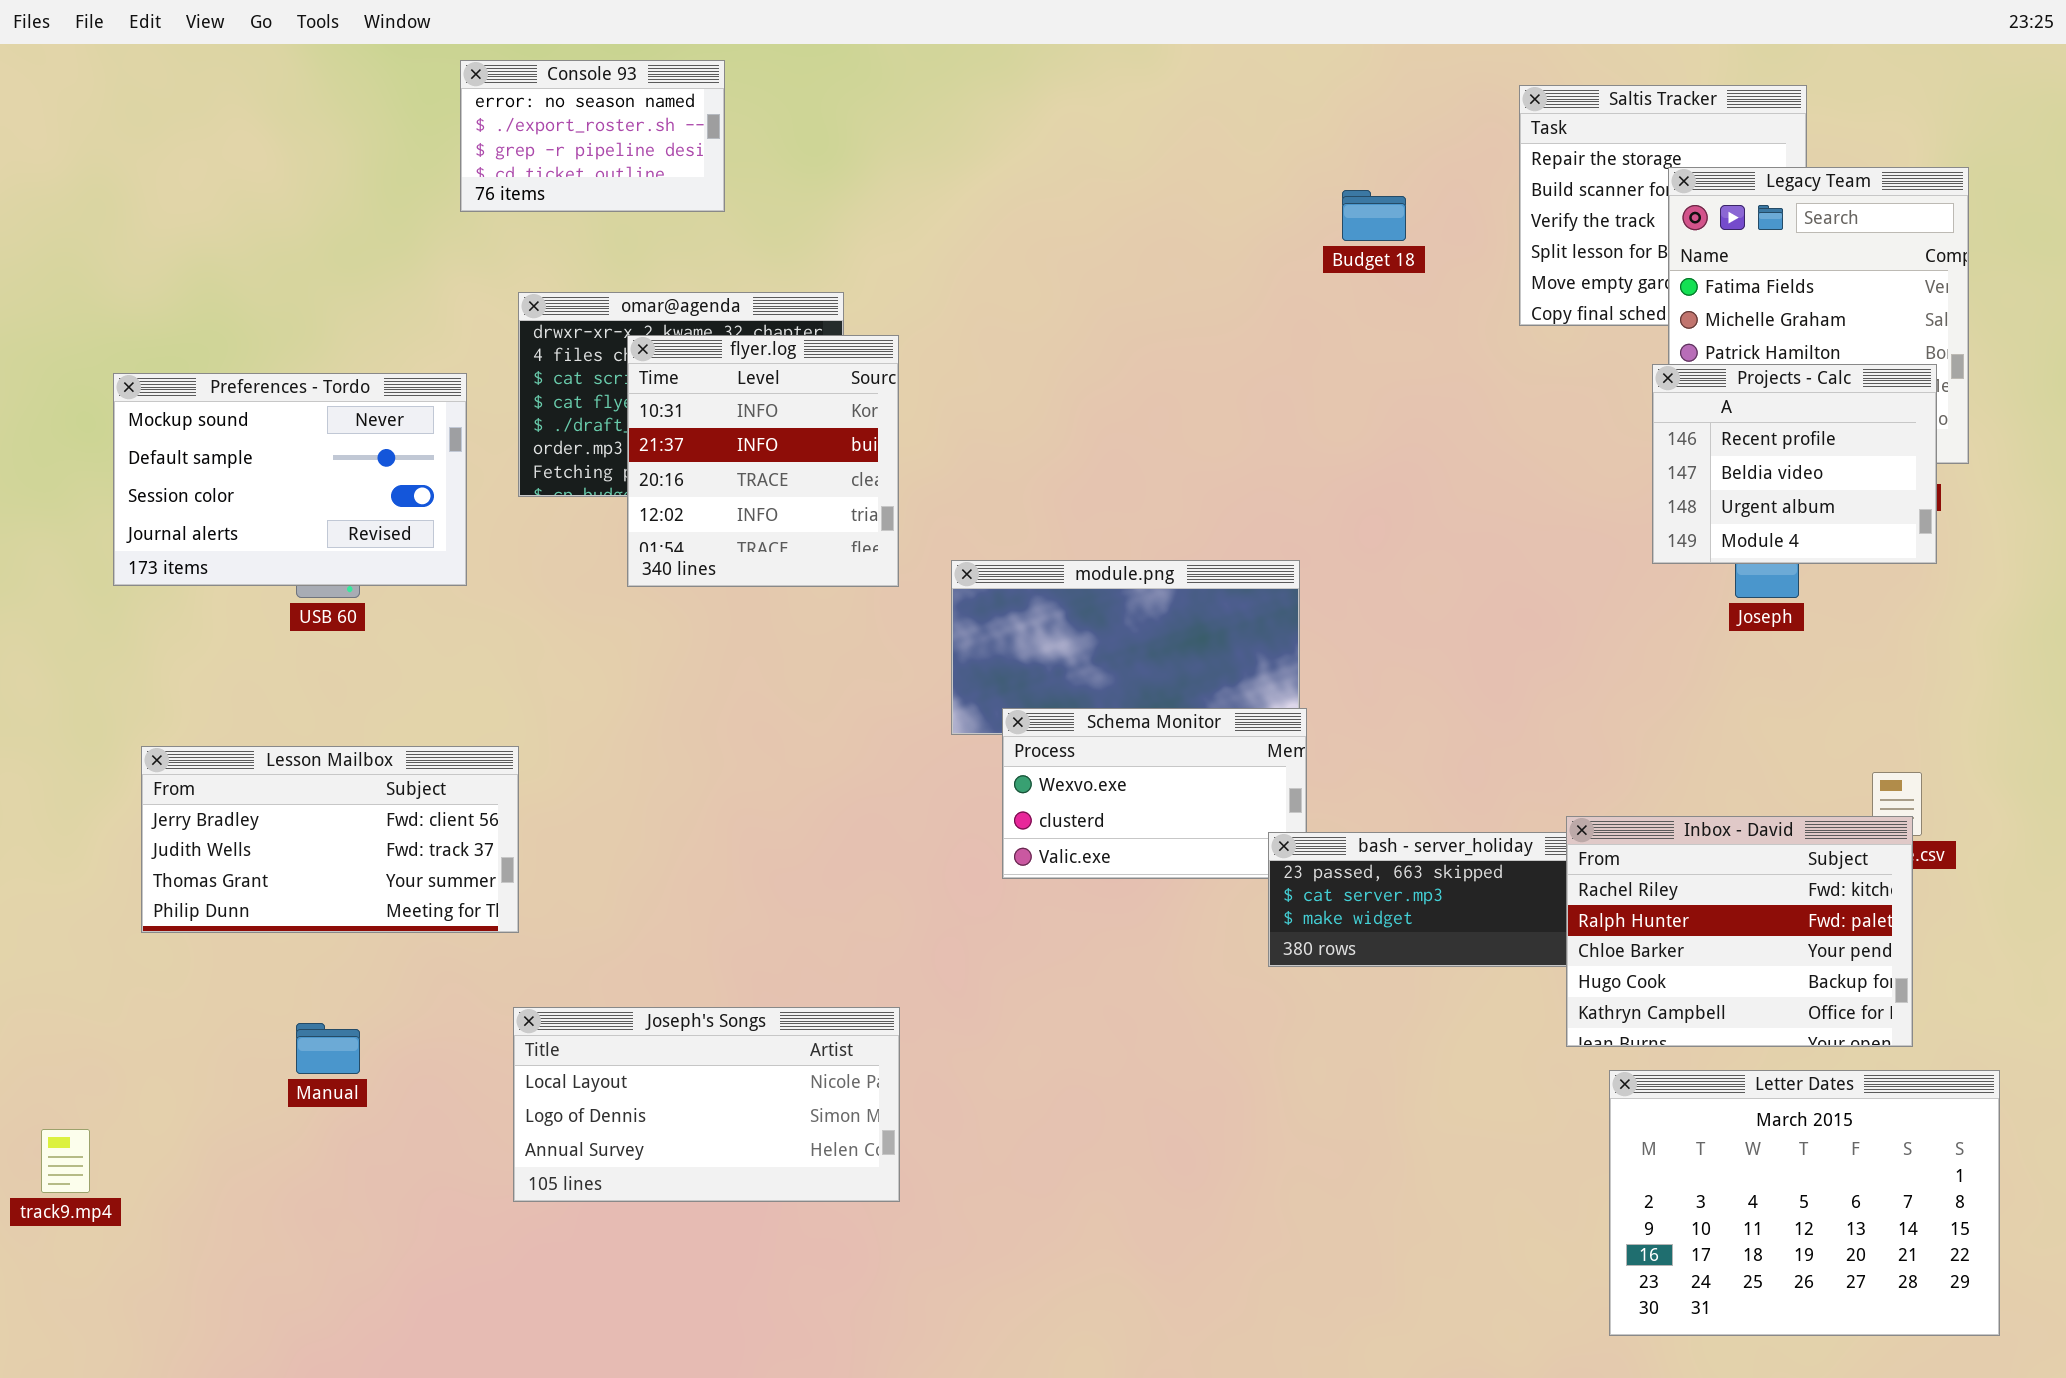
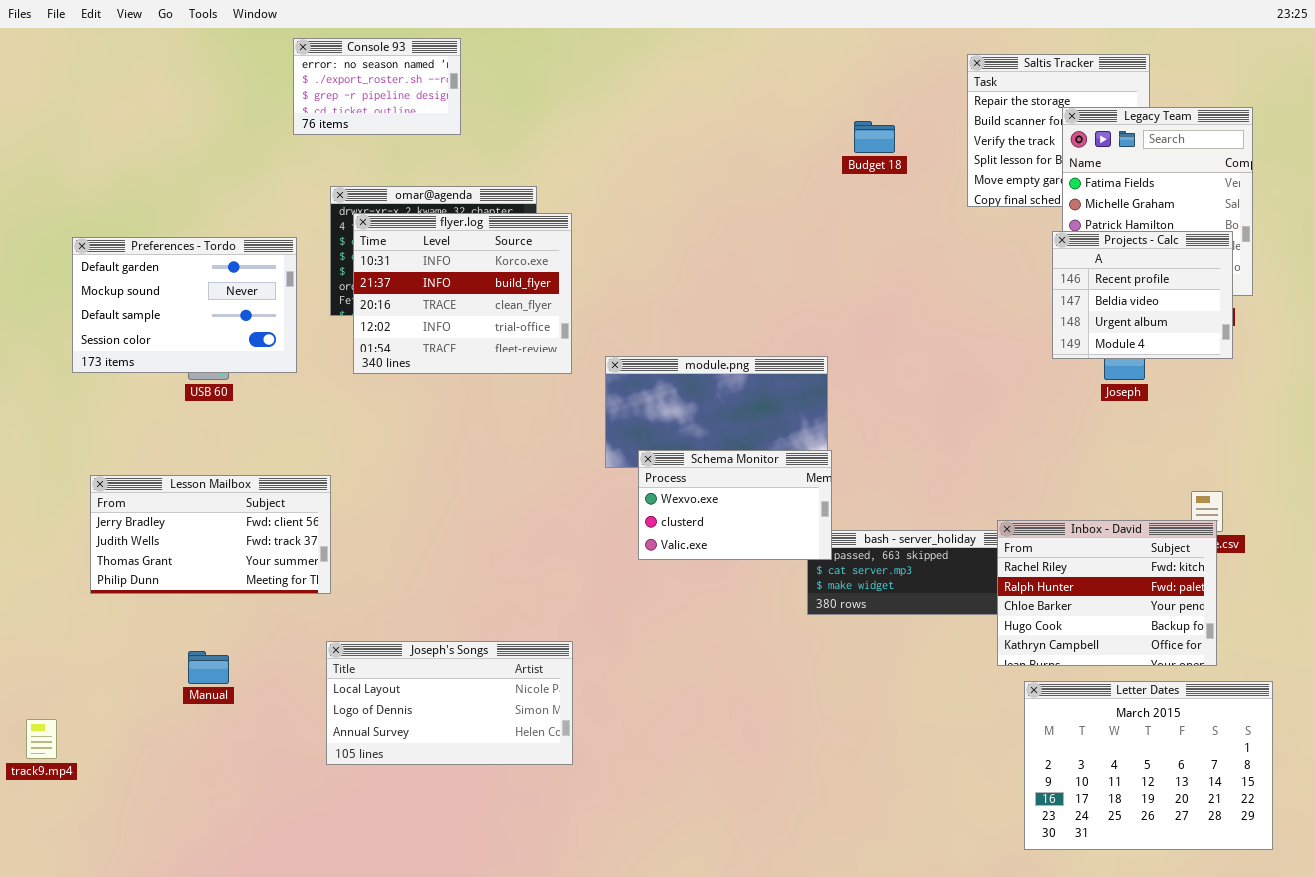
flyer.log: [627,335,899,587] -> [353,213,572,374], resized
Preferences - Tordo: [113,373,467,586] -> [72,237,297,373], scrolled up 1 row
Schema Monitor: [1002,708,1307,879] -> [638,450,832,560], raised

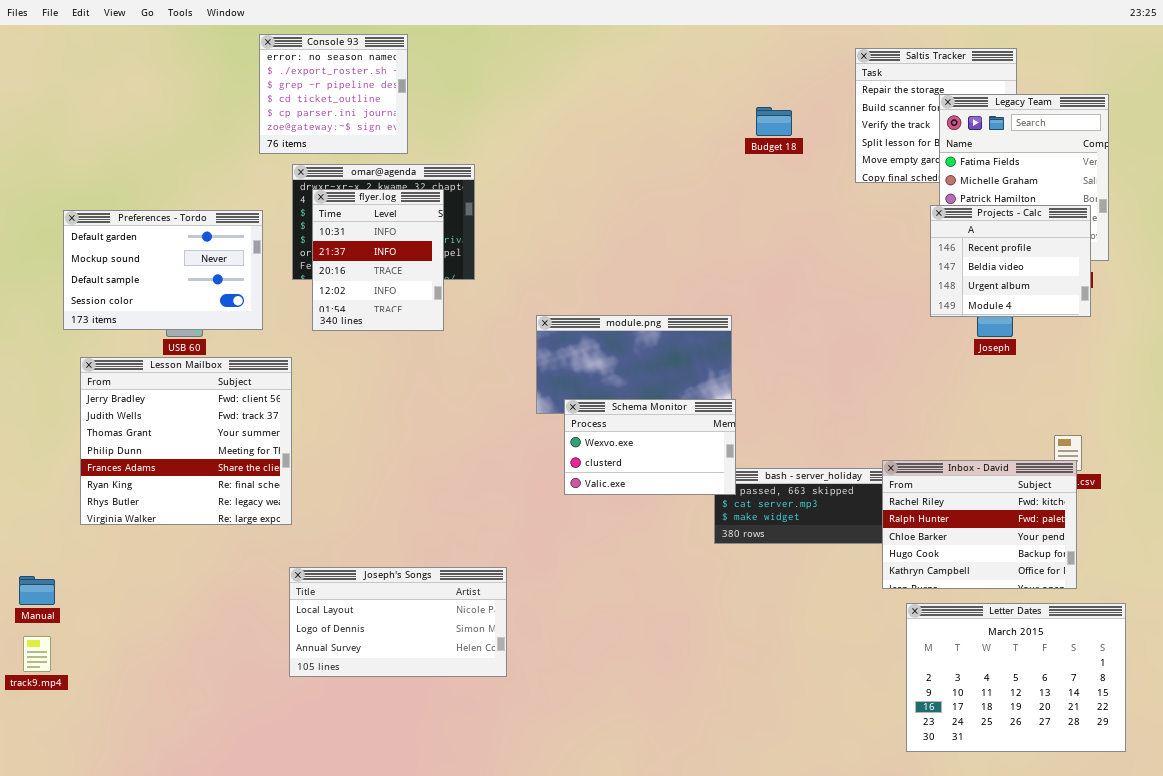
Console 93: [293,38,461,135] -> [259,34,408,154], resized
flyer.log: [353,213,572,374] -> [312,189,444,331], resized
Lesson Mailbox: [90,475,331,594] -> [80,357,292,525], resized
Manual: [188,651,229,684] -> [19,576,55,605], moved

